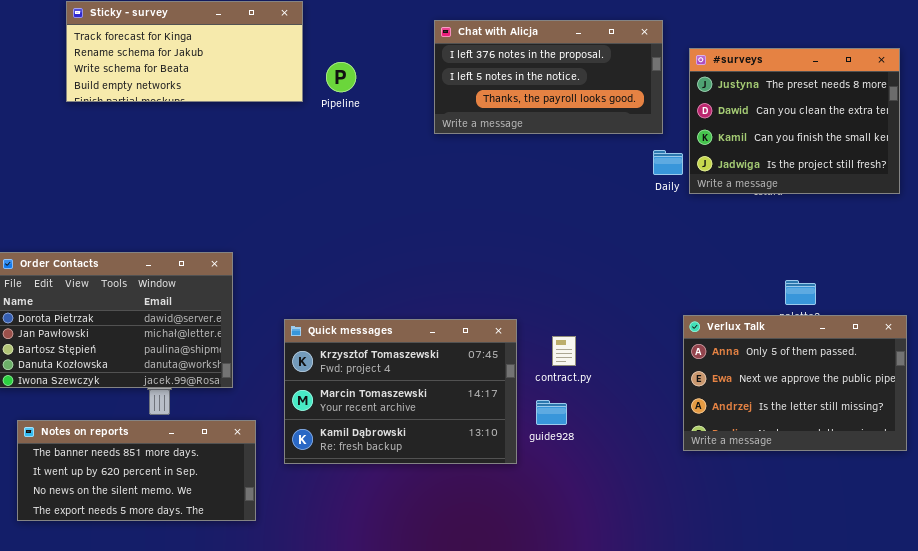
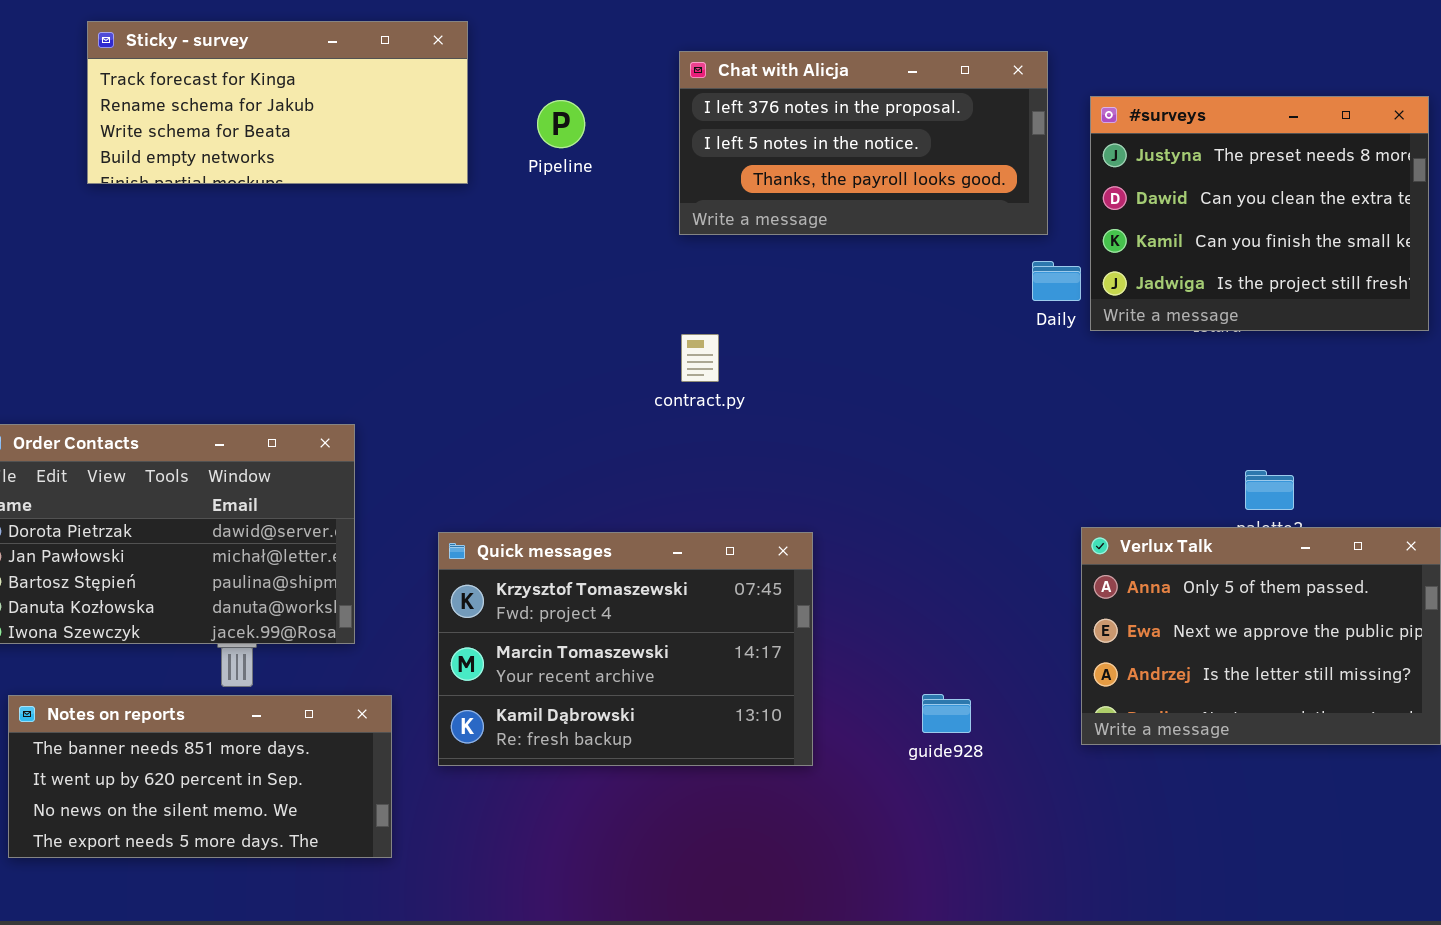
Pipeline: [326,62,356,92] -> [537,100,585,148], moved
contract.py: [552,336,576,366] -> [681,334,719,382], moved
guide928: [536,400,567,425] -> [922,694,971,733], moved

